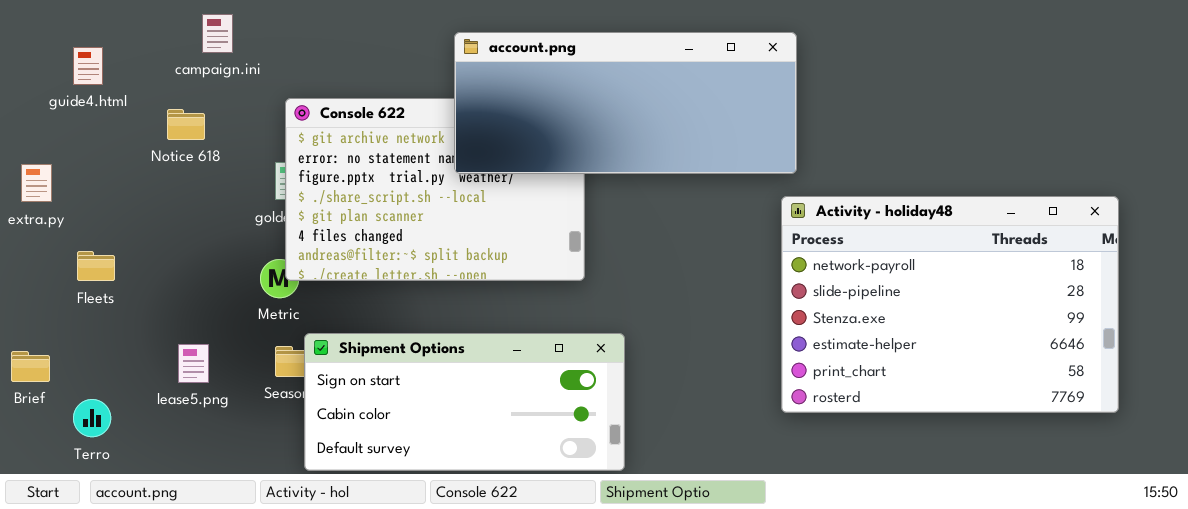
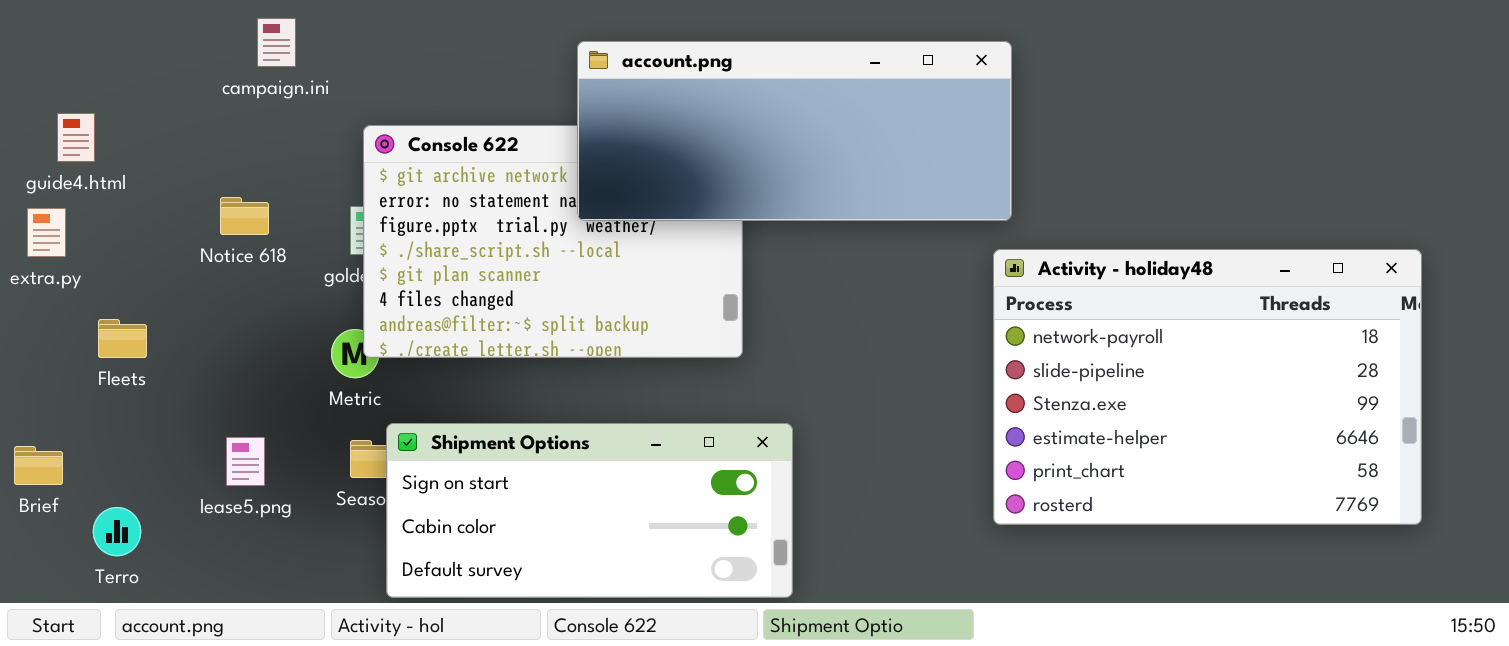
guide4.html: [73,47,103,85] -> [57,113,95,162], moved
Notice 618: [167,109,205,140] -> [220,197,269,235], moved

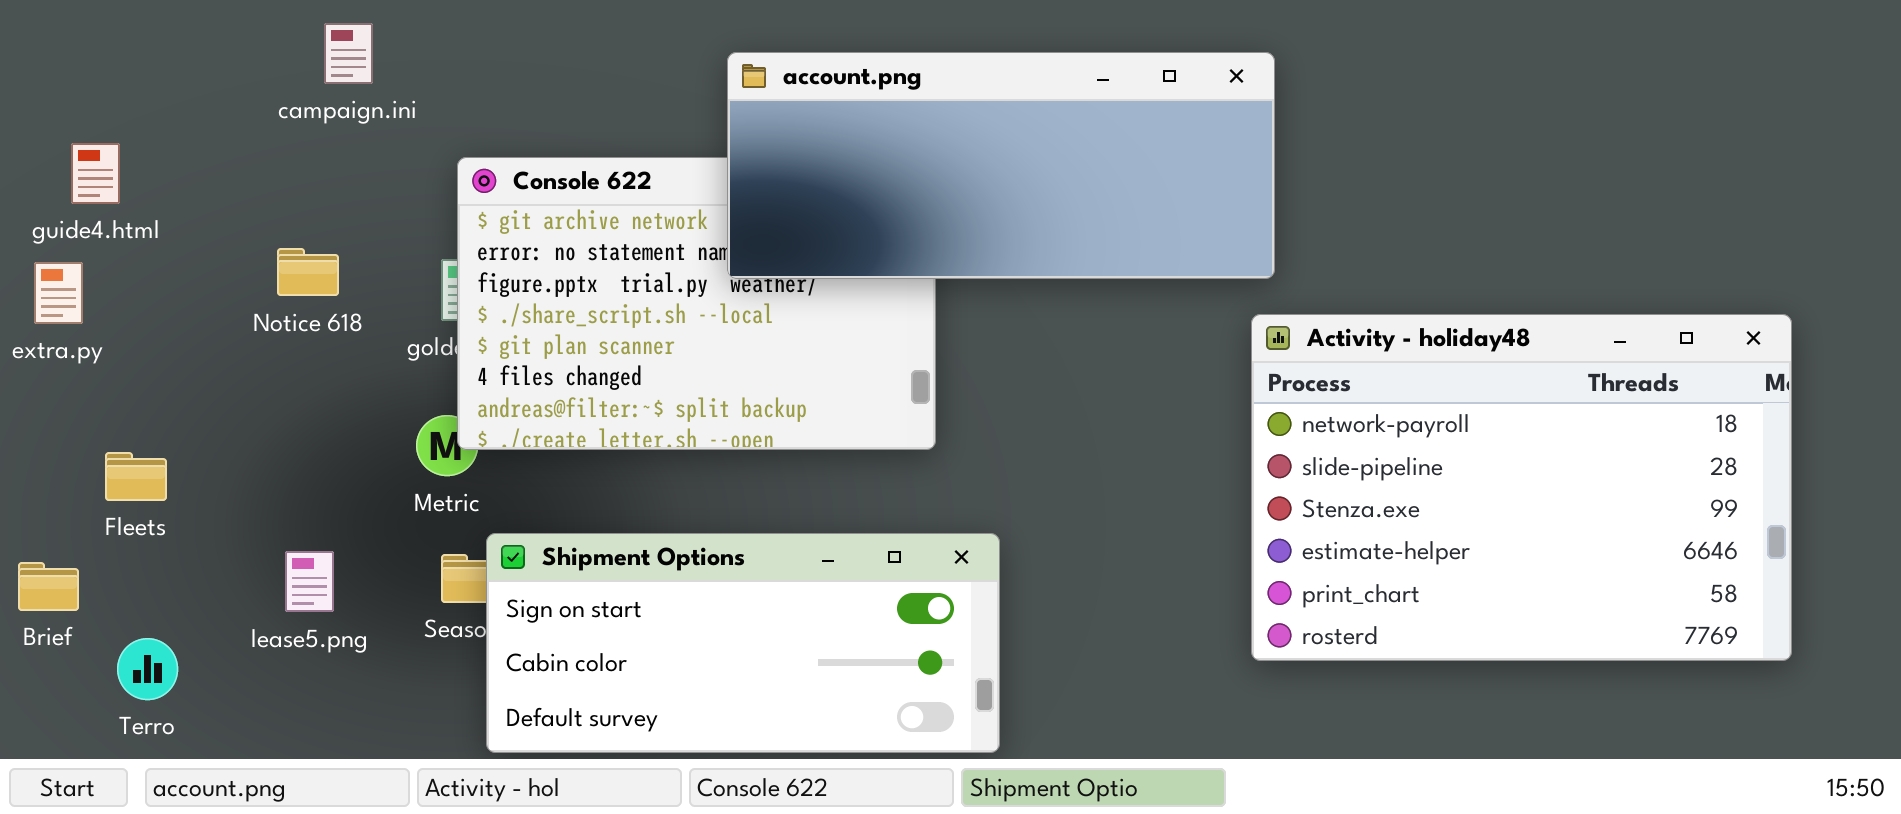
Fleets: [98,319,147,358] -> [105,452,167,501], moved

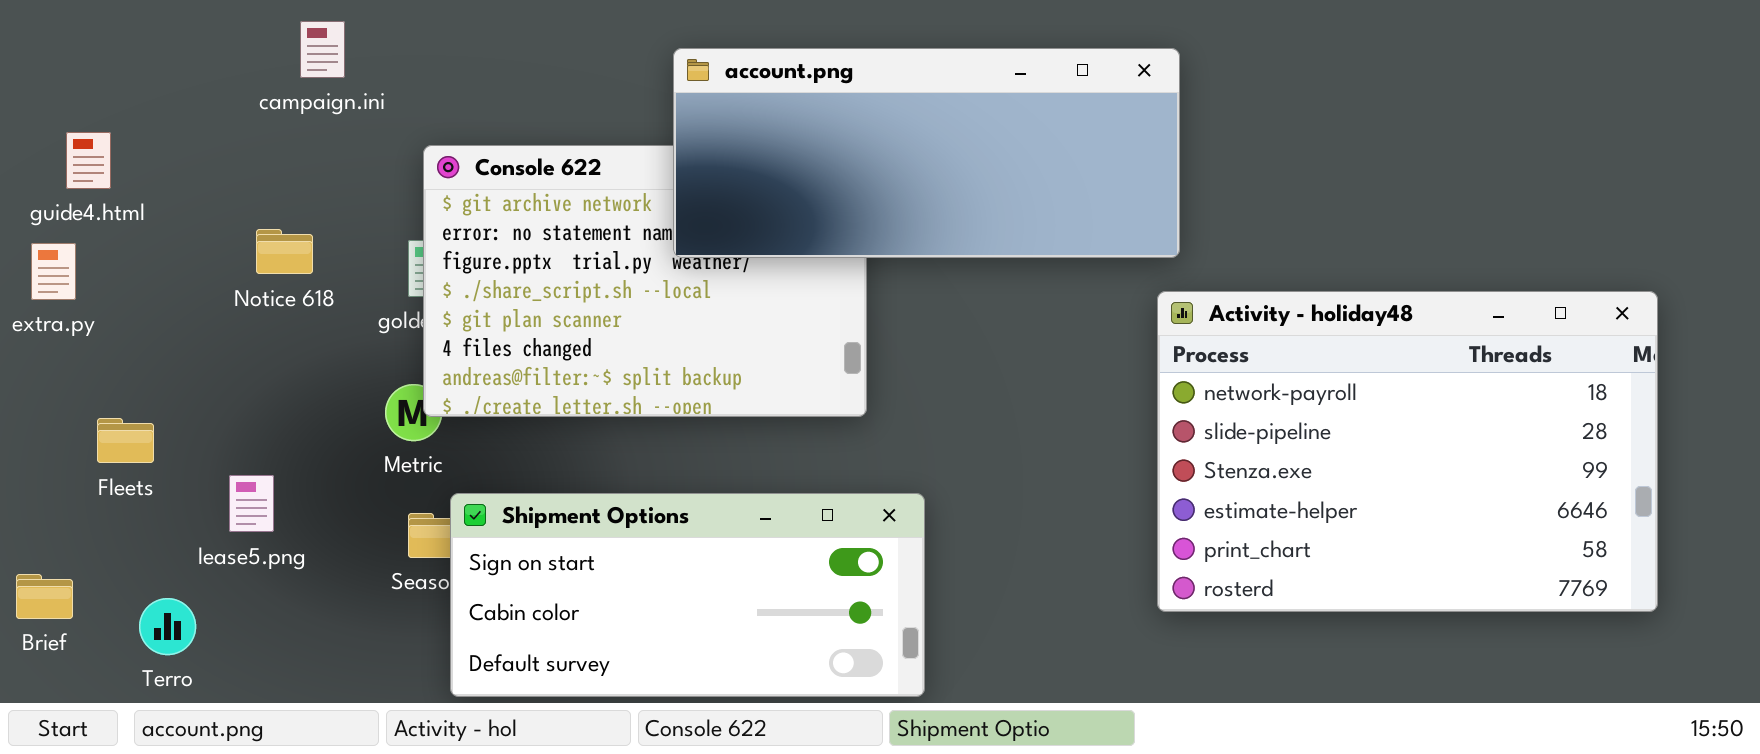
lease5.png: [285,551,334,612] -> [229,475,274,532], moved
Brief: [18,562,79,611] -> [16,574,73,619], moved
Terro: [117,638,178,700] -> [139,598,196,655], moved

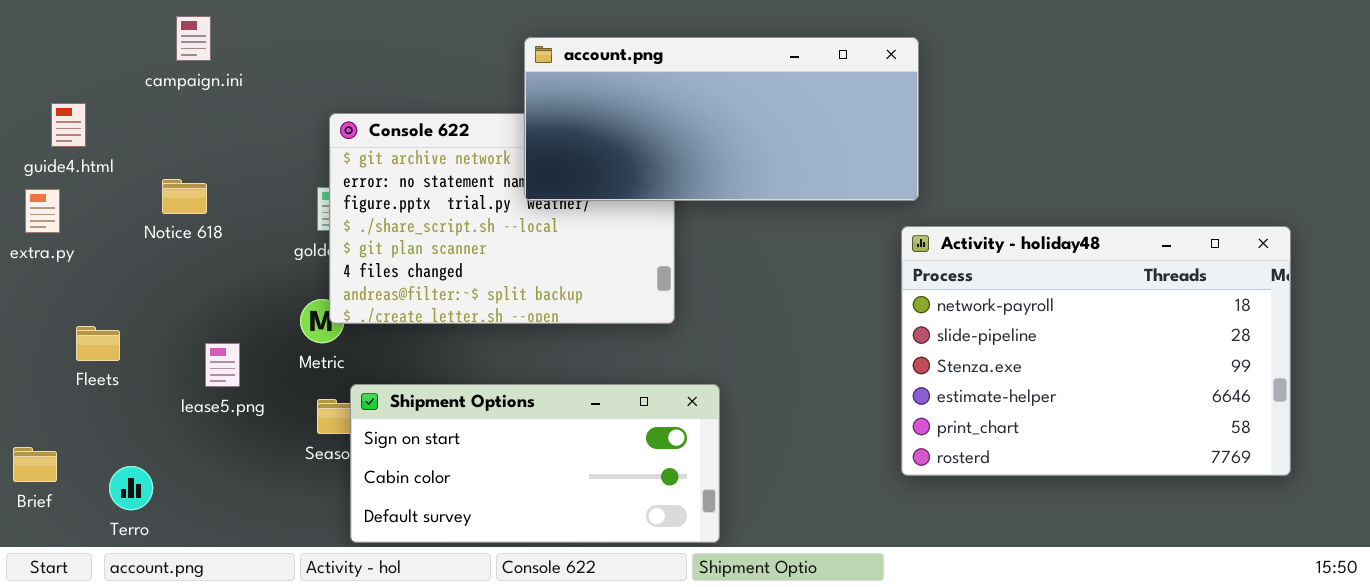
campaign.ini: [300,21,345,78] -> [176,16,211,61], moved
Notice 618: [256,229,313,274] -> [162,179,207,214], moved
lease5.png: [229,475,274,532] -> [205,343,240,387], moved

